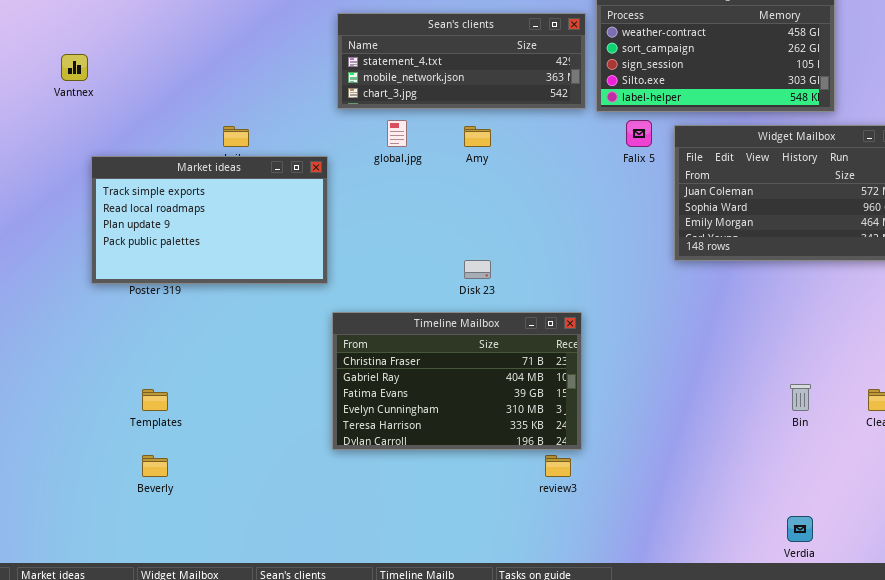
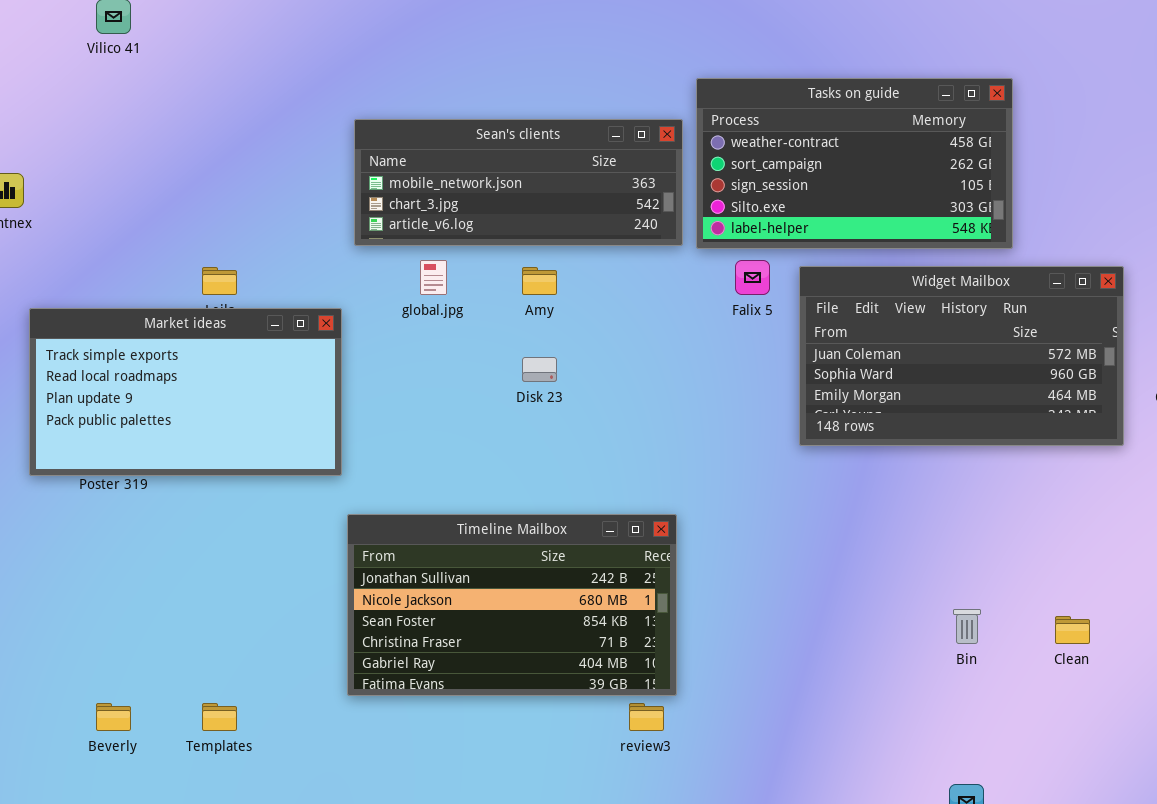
Sean's clients: [337,13,586,109] -> [354,119,683,246], scrolled down 1 row
Disk 23: [464,260,491,279] -> [522,357,557,382], moved
Timeline Mailbox: [332,312,582,450] -> [347,514,677,696], scrolled up 3 rows
Templates: [142,389,168,411] -> [202,703,237,731], moved

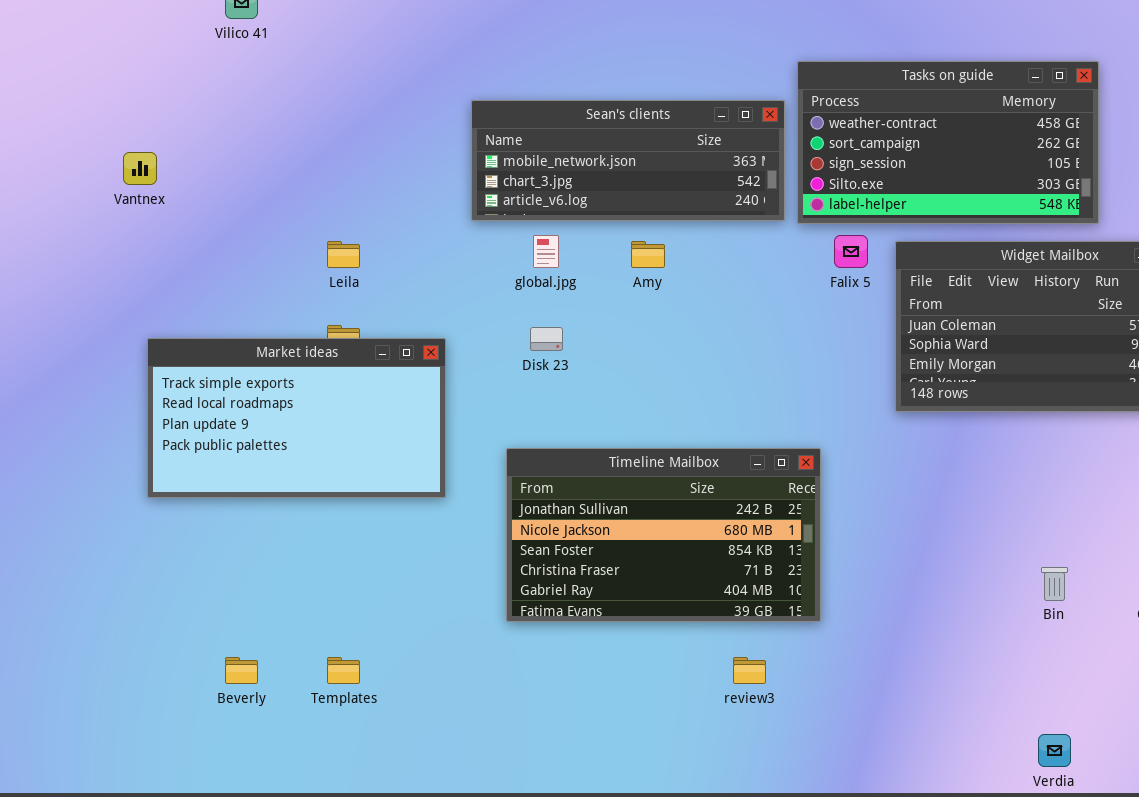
Market ideas: [29,308,342,476] -> [147,338,446,498], moved
Disk 23: [522,357,557,382] -> [530,327,563,351], moved
Timeline Mailbox: [347,514,677,696] -> [506,448,821,622], moved

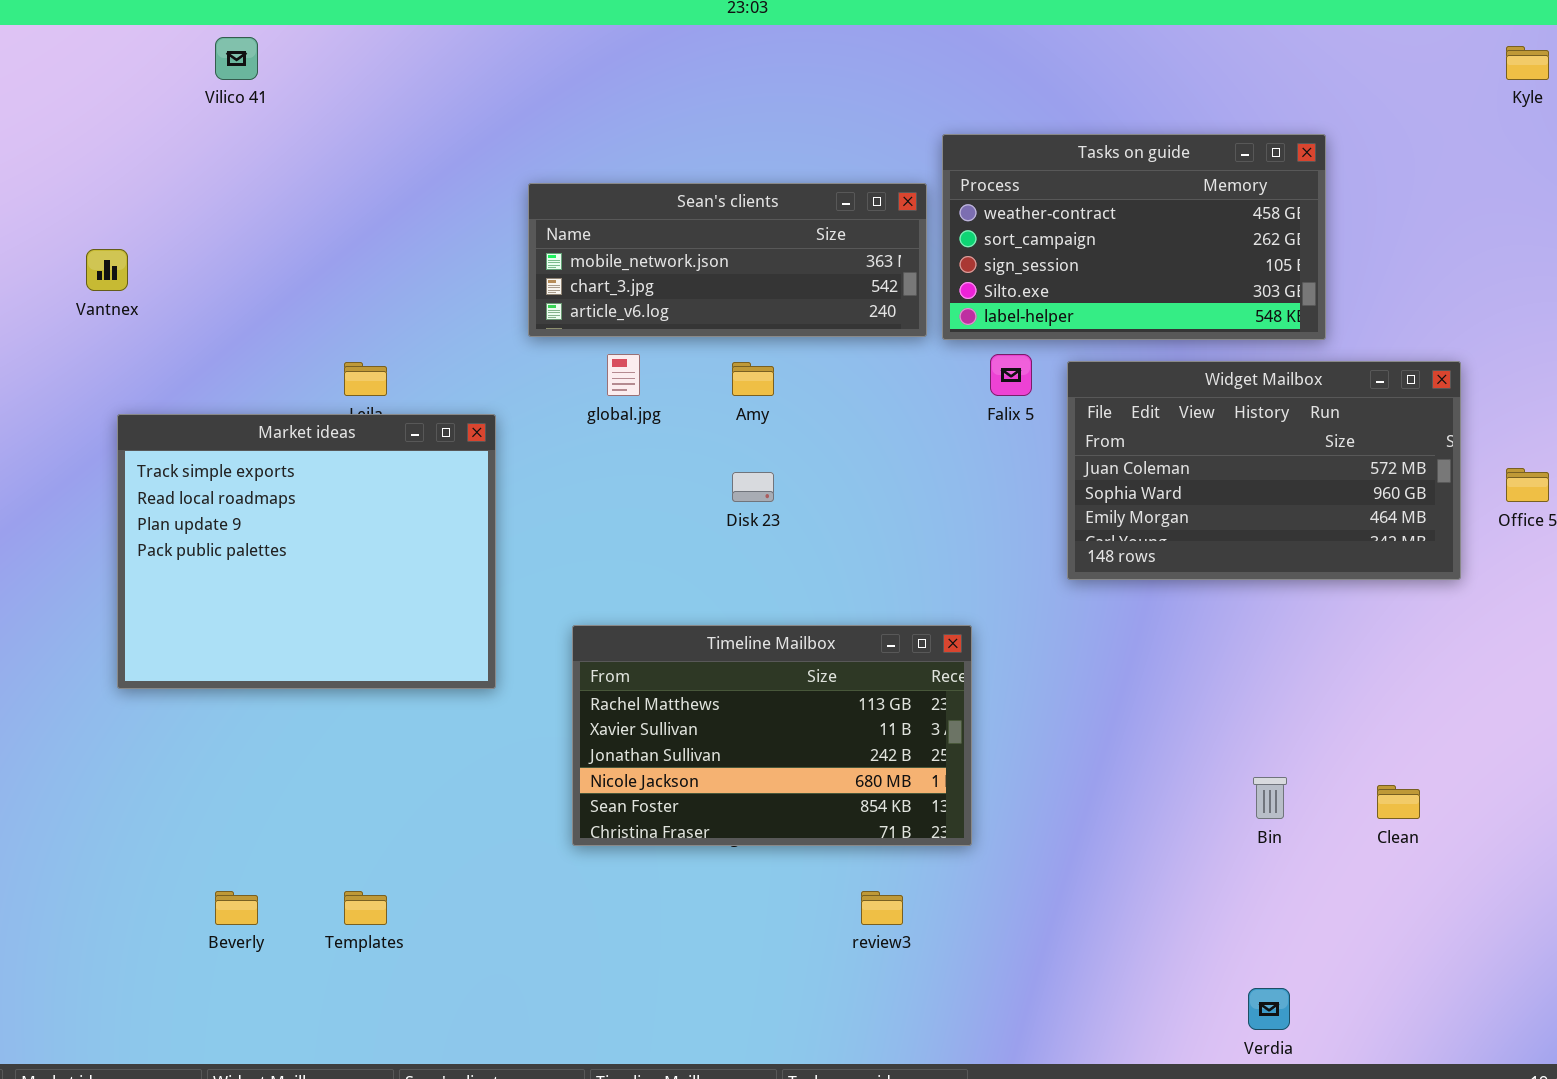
Disk 23: [530,327,563,351] -> [732,472,774,502], moved
Market ideas: [147,338,446,498] -> [117,414,496,689], resized
Timeline Mailbox: [506,448,821,622] -> [572,625,972,846], scrolled up 2 rows

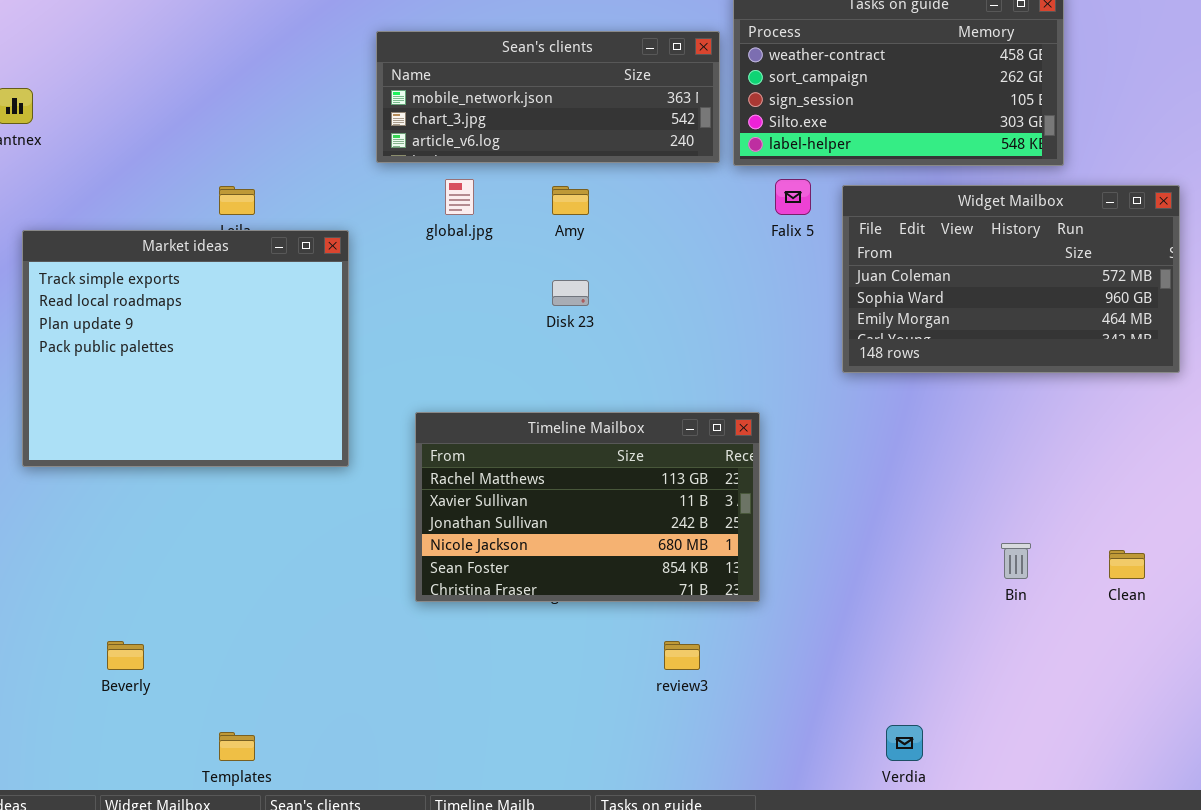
Templates: [344,891,387,925] -> [219,732,255,761], moved
Verdia: [1248,988,1290,1030] -> [886,725,923,761], moved

